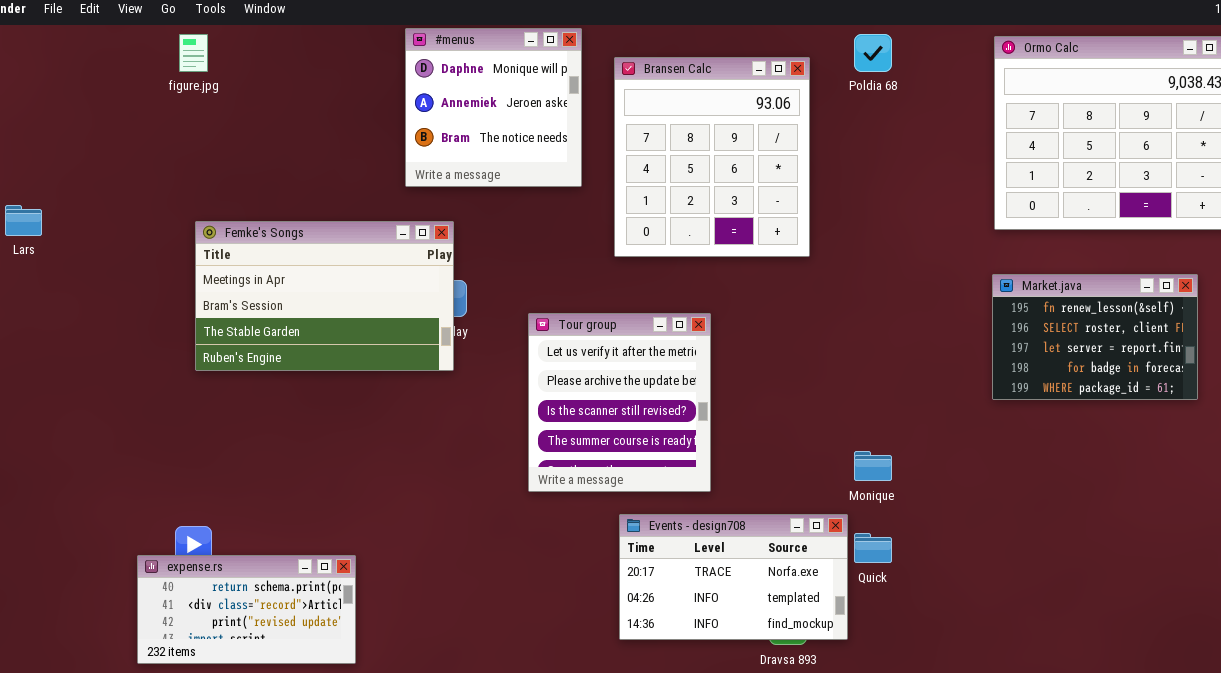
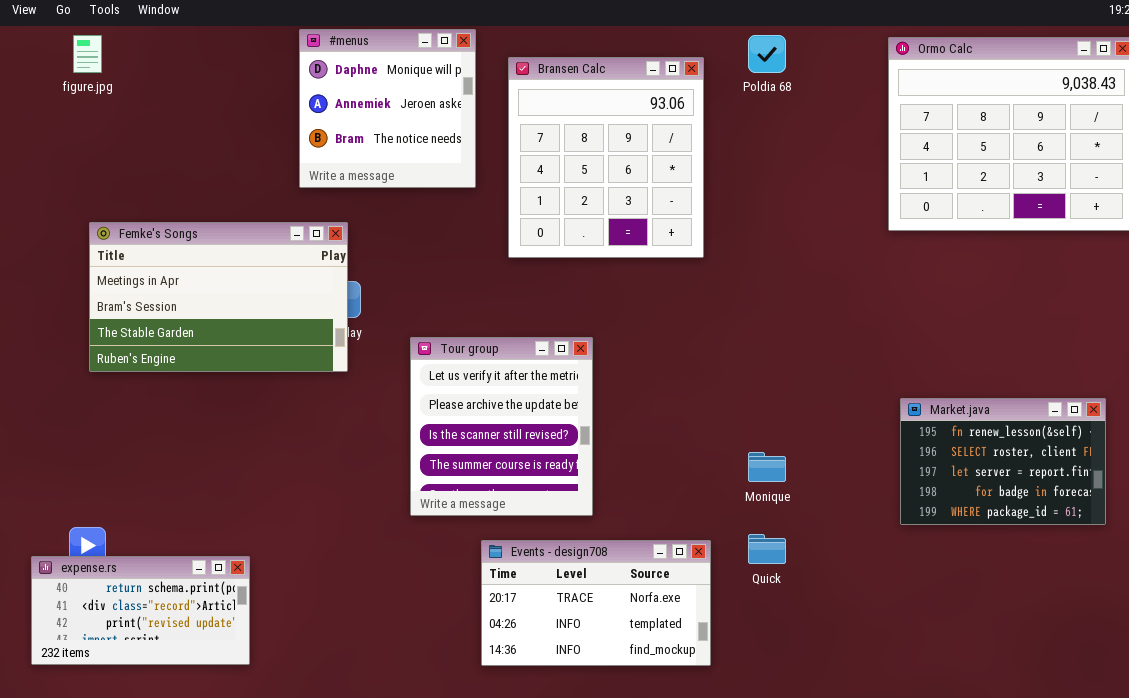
Market.java: [992,274,1198,400] -> [900,398,1106,525], moved
Tour group: [528,313,711,492] -> [410,337,593,516], moved
Events - design708: [619,514,848,640] -> [481,540,711,666], moved

